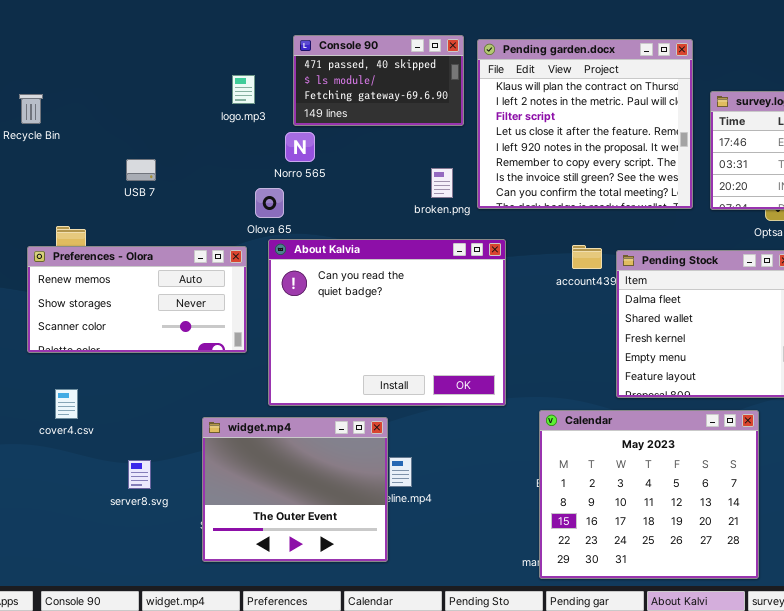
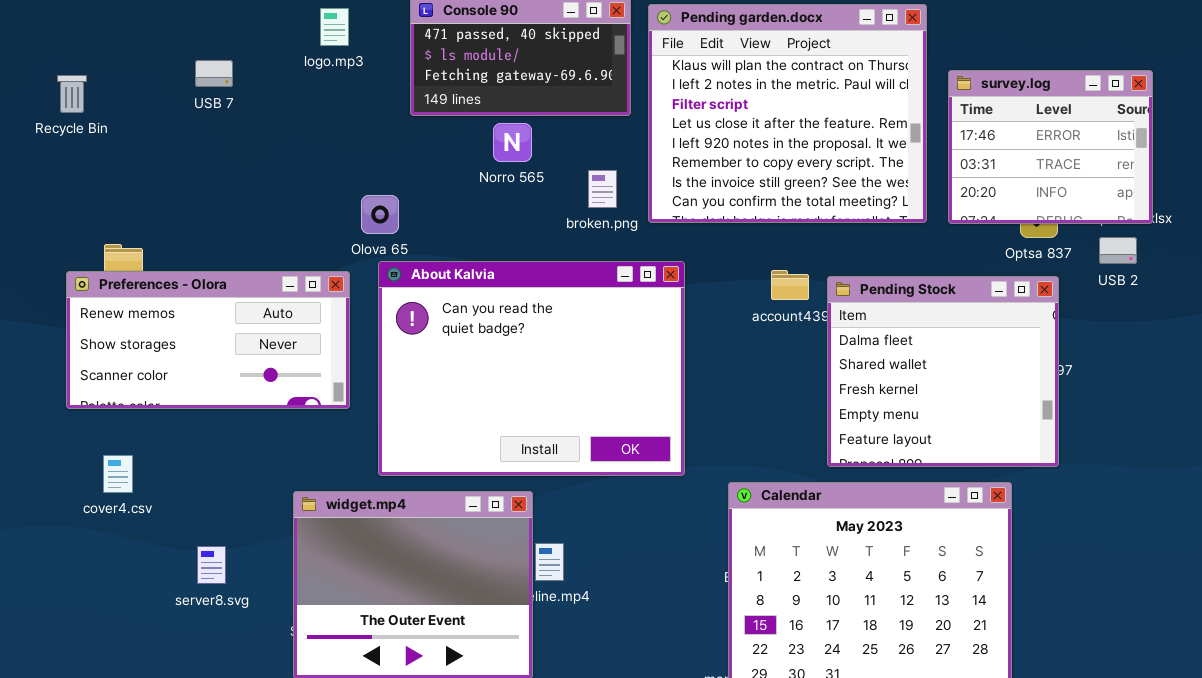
logo.mp3: [232,75,255,104] -> [320,8,349,46], moved
Norro 565: [285,132,315,162] -> [493,123,532,162], moved
USB 7: [126,159,156,181] -> [195,60,233,87], moved

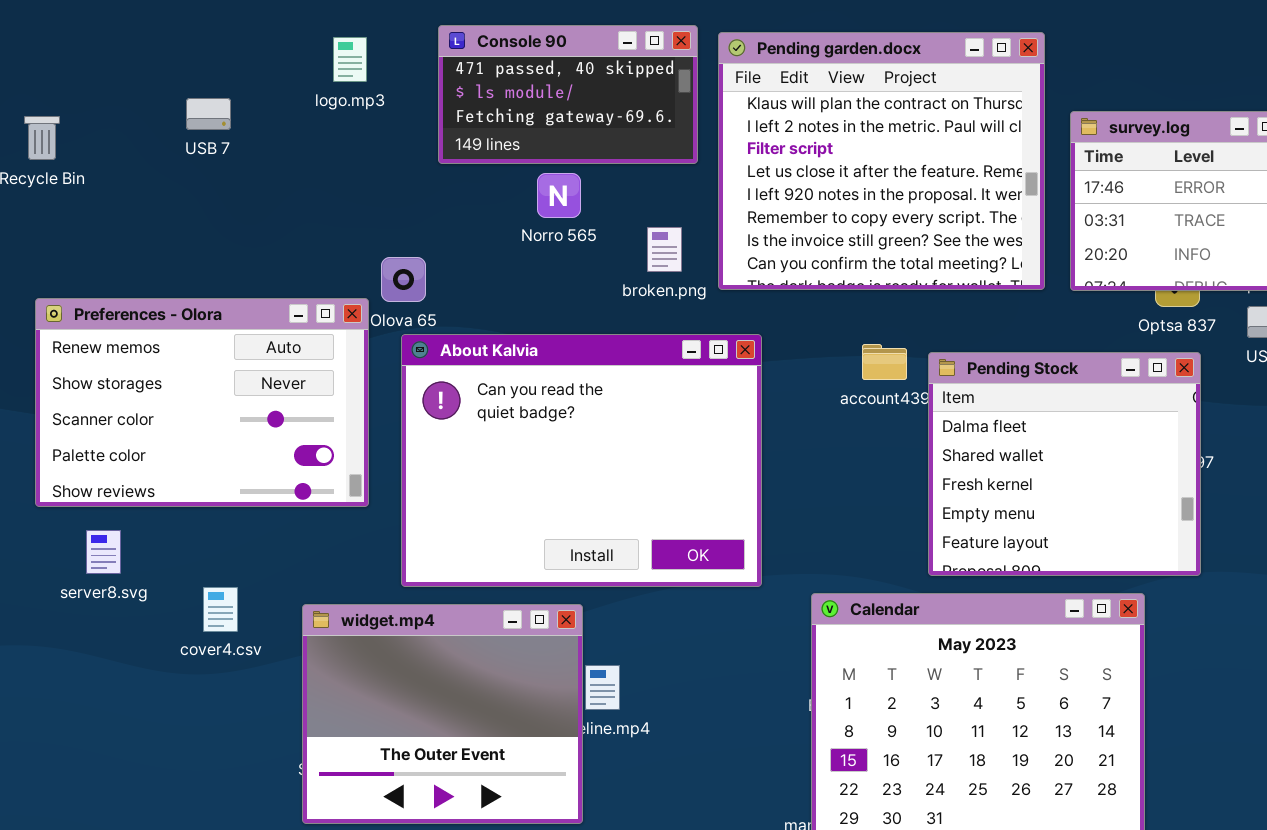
Preferences - Olora: [66,271,350,409] -> [35,298,369,507], resized
cover4.csv: [103,455,133,493] -> [203,587,238,632], moved
server8.svg: [197,546,226,584] -> [86,530,121,574], moved

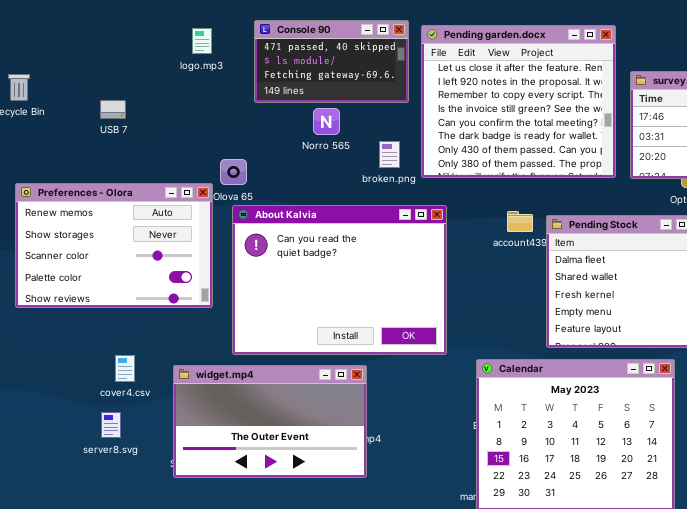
Pending garden.docx: [718,32,1045,290] -> [421,25,616,178], scrolled down 3 rows
USB 7: [186,98,231,130] -> [100,100,126,119], moved
server8.svg: [86,530,121,574] -> [101,412,121,438], moved
widget.mp4: [302,604,583,824] -> [173,365,367,478], resized

